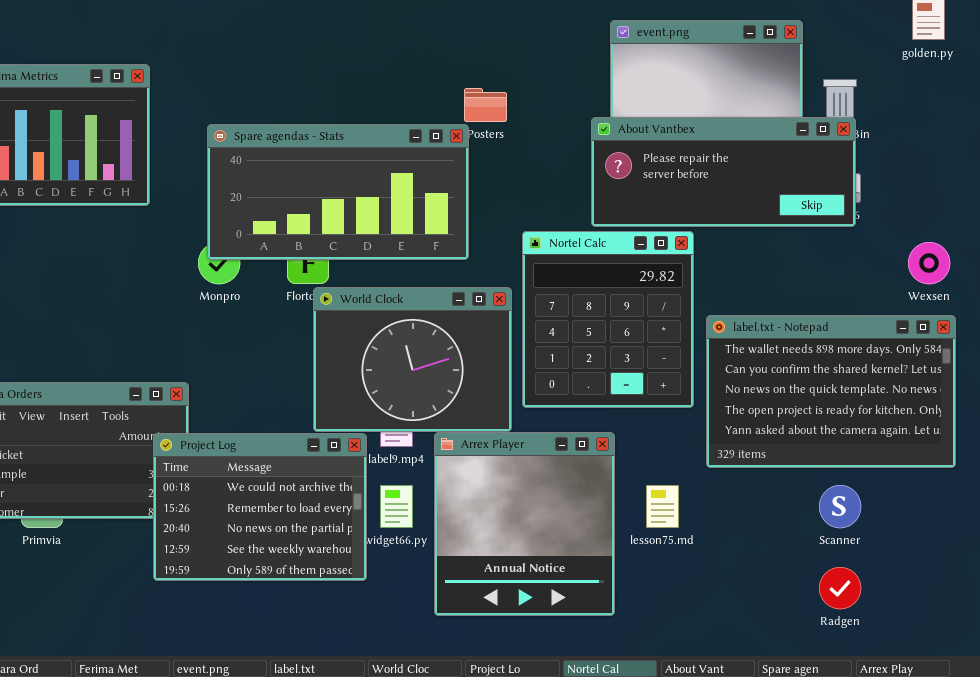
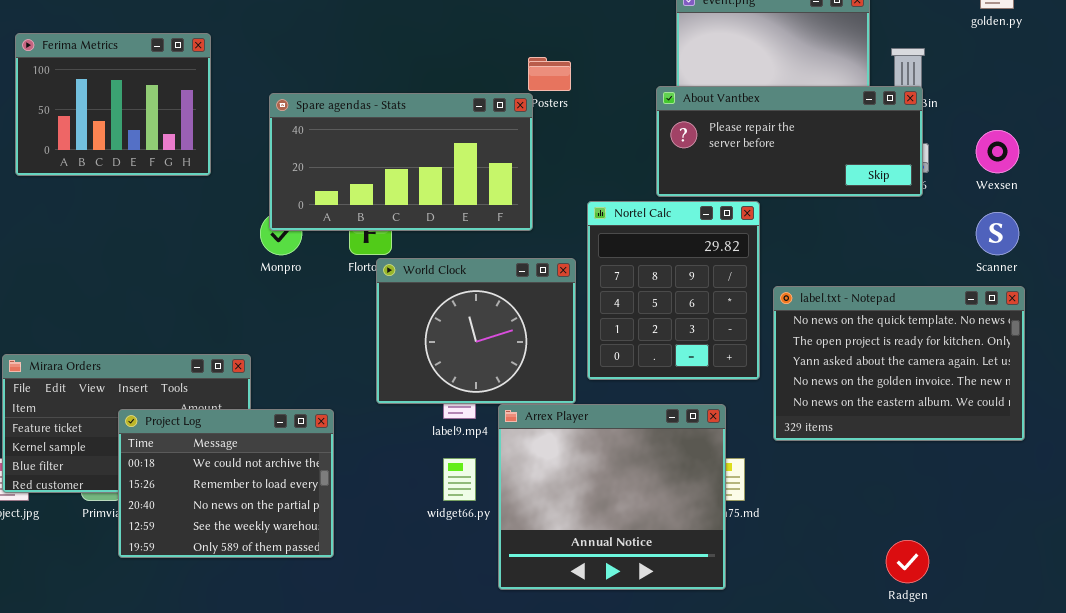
Wexsen: [908,242,950,284] -> [976,130,1019,173], moved
label.txt - Notepad: [706,315,956,468] -> [773,286,1025,441], scrolled down 2 rows
Arrex Player: [434,432,615,616] -> [498,404,726,590], resized
Project Log: [153,433,367,581] -> [118,409,334,558], moved
Scanner: [819,485,861,528] -> [976,212,1019,255], moved

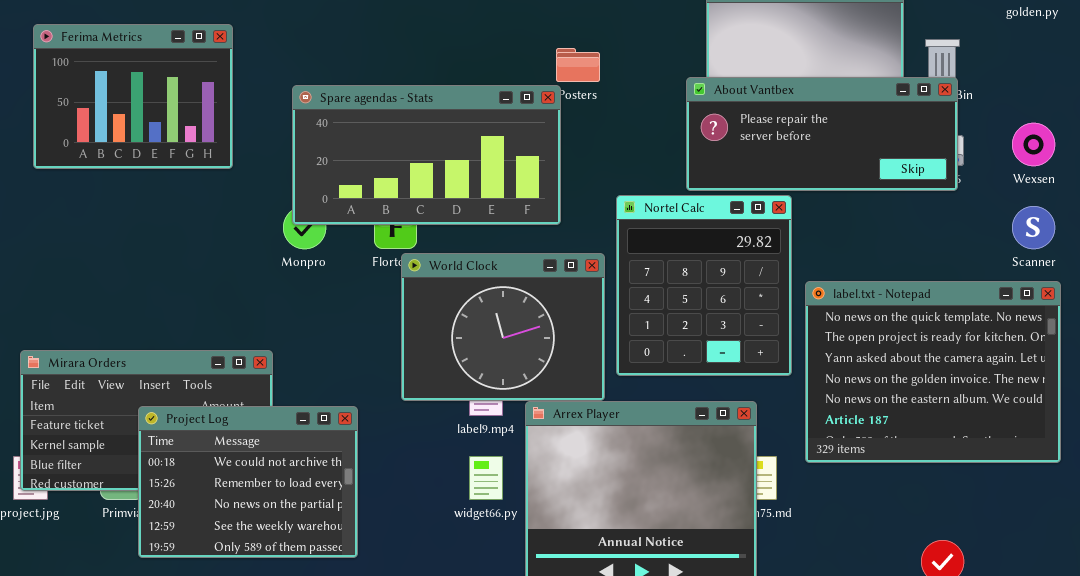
label.txt - Notepad: [773,286,1025,441] -> [805,281,1061,463], resized

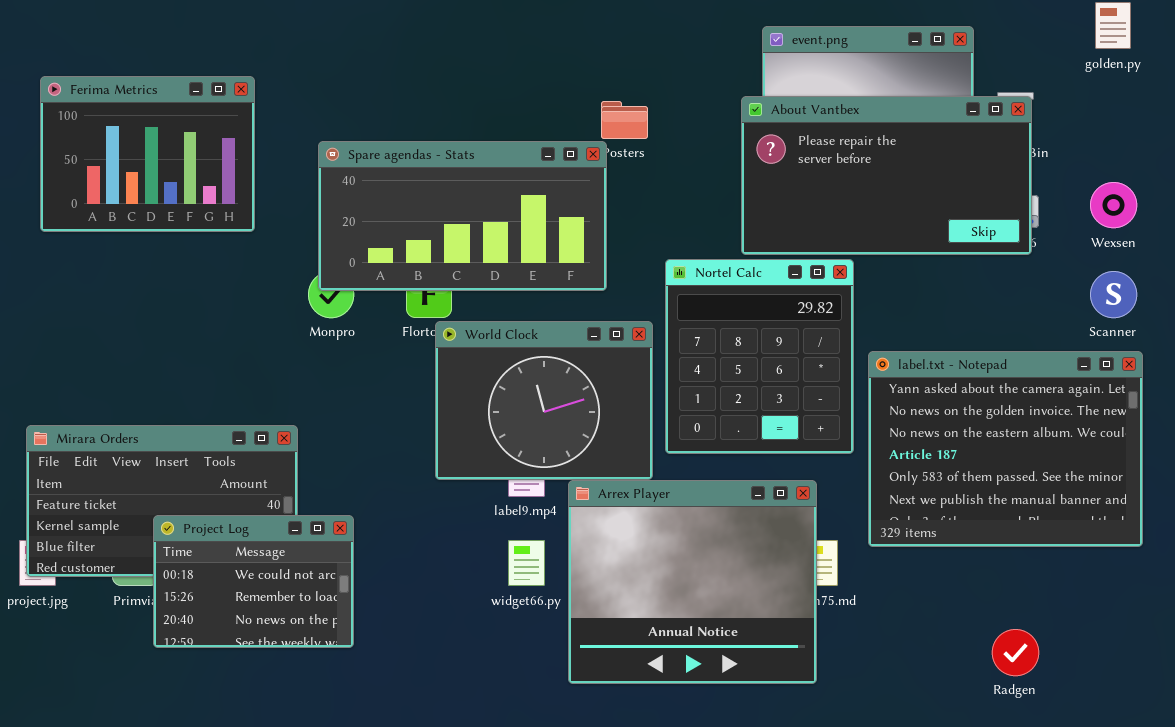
About Vantbex: [686,77,958,191] -> [741,96,1032,255], resized
label.txt - Notepad: [805,281,1061,463] -> [868,351,1143,547], scrolled down 2 rows
Project Log: [138,406,358,558] -> [153,515,354,648], resized

